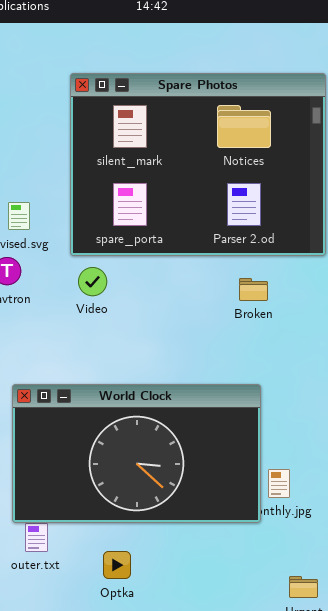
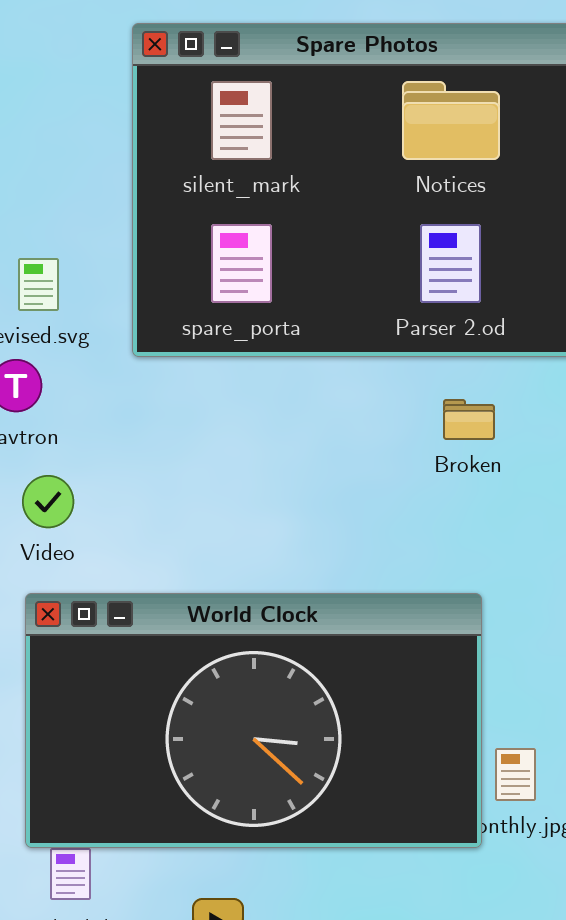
Video: [78,267,107,296] -> [22,475,74,528], moved

